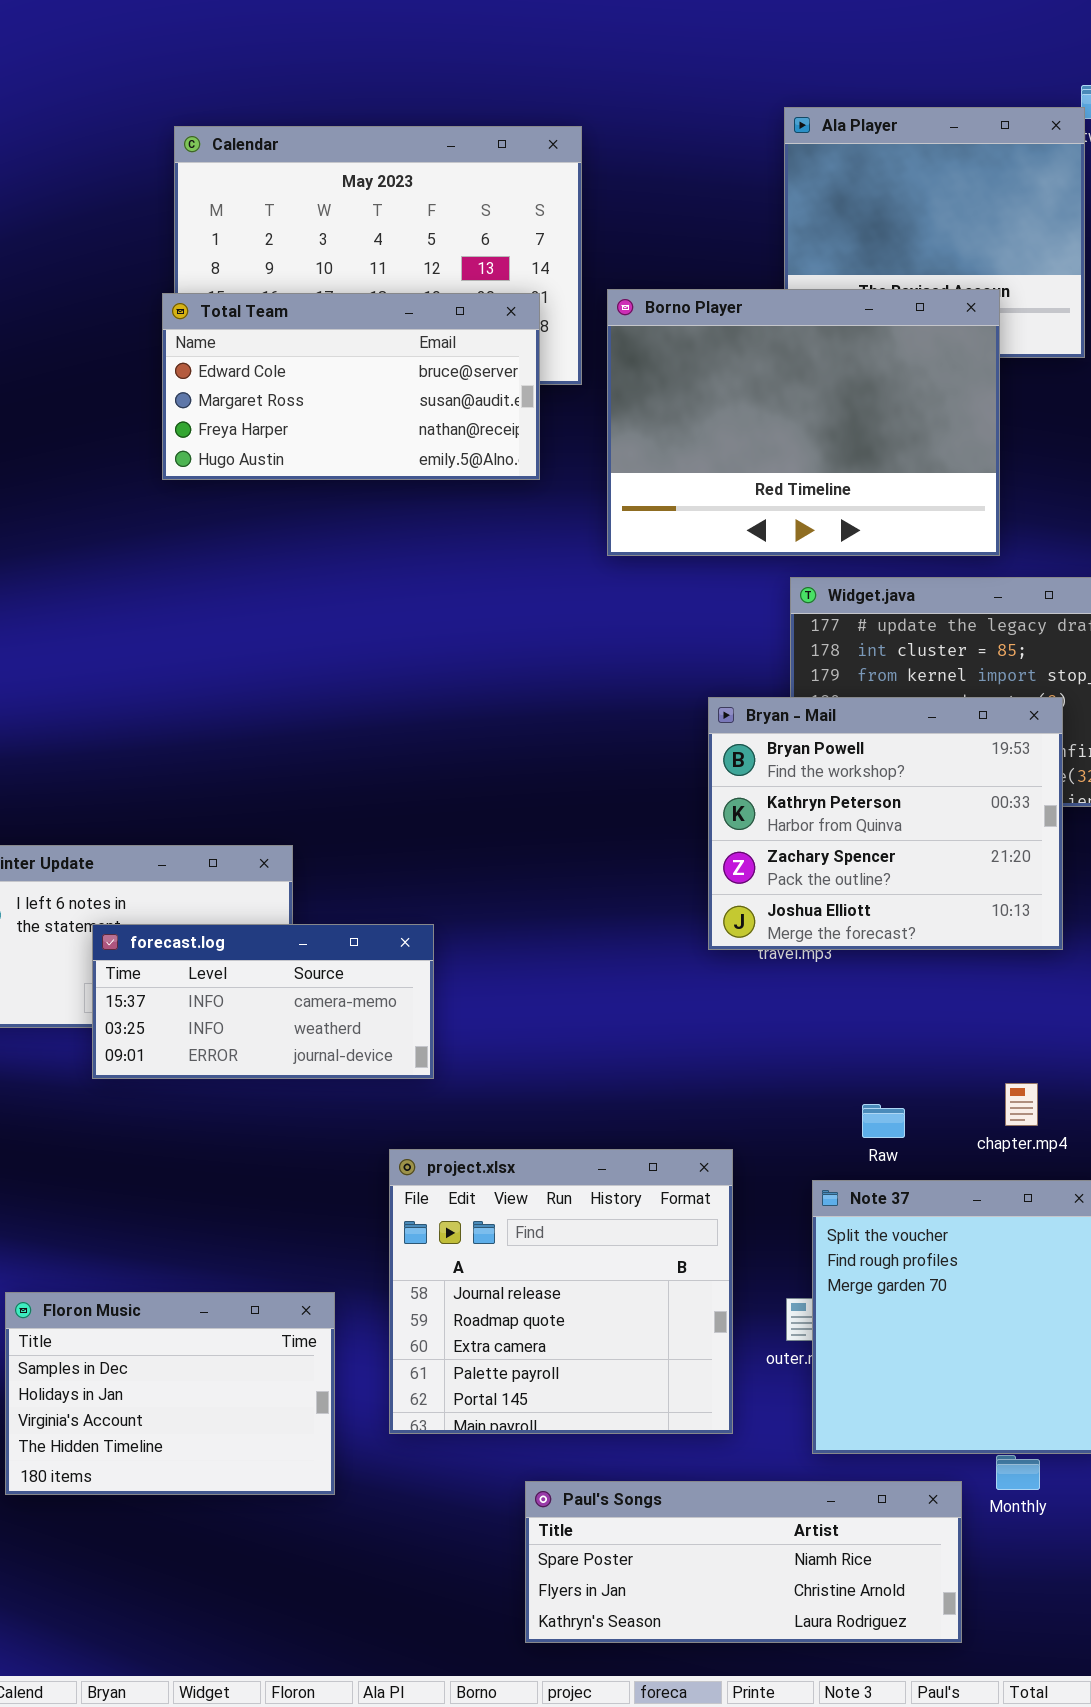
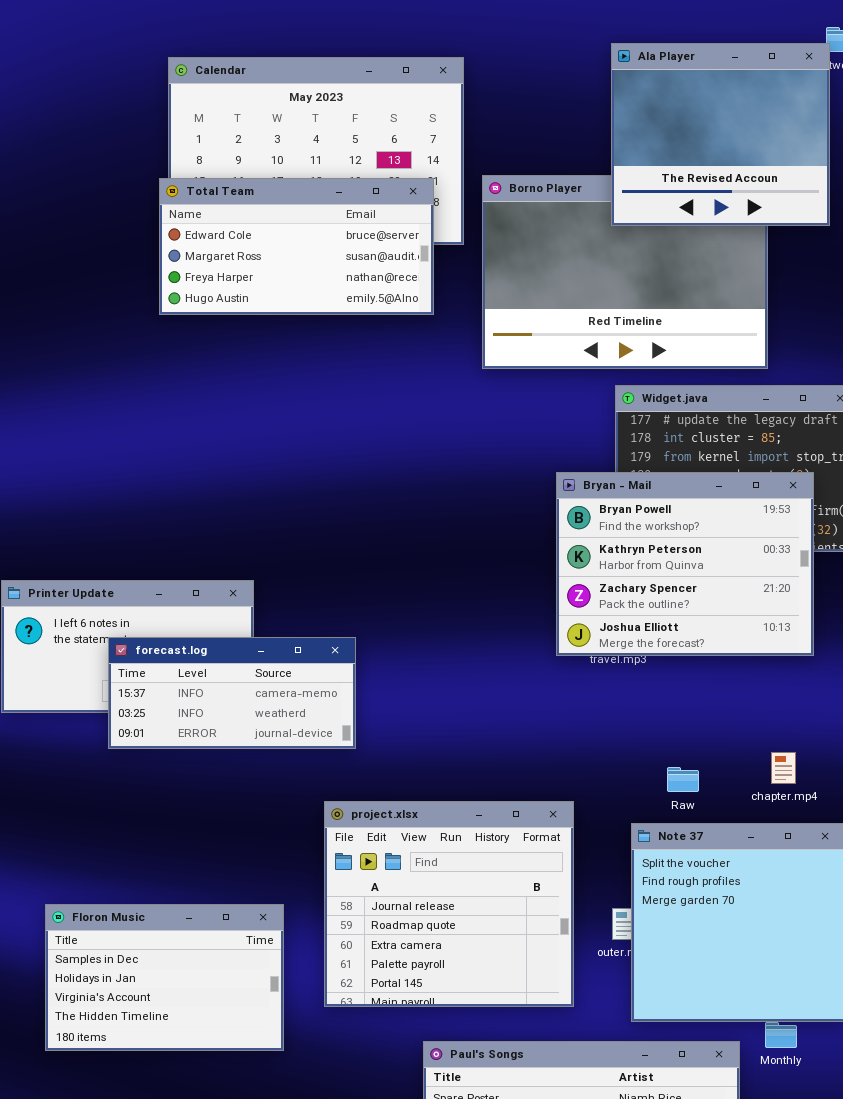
Ala Player: [784,107,1085,358] -> [611,43,830,226], raised

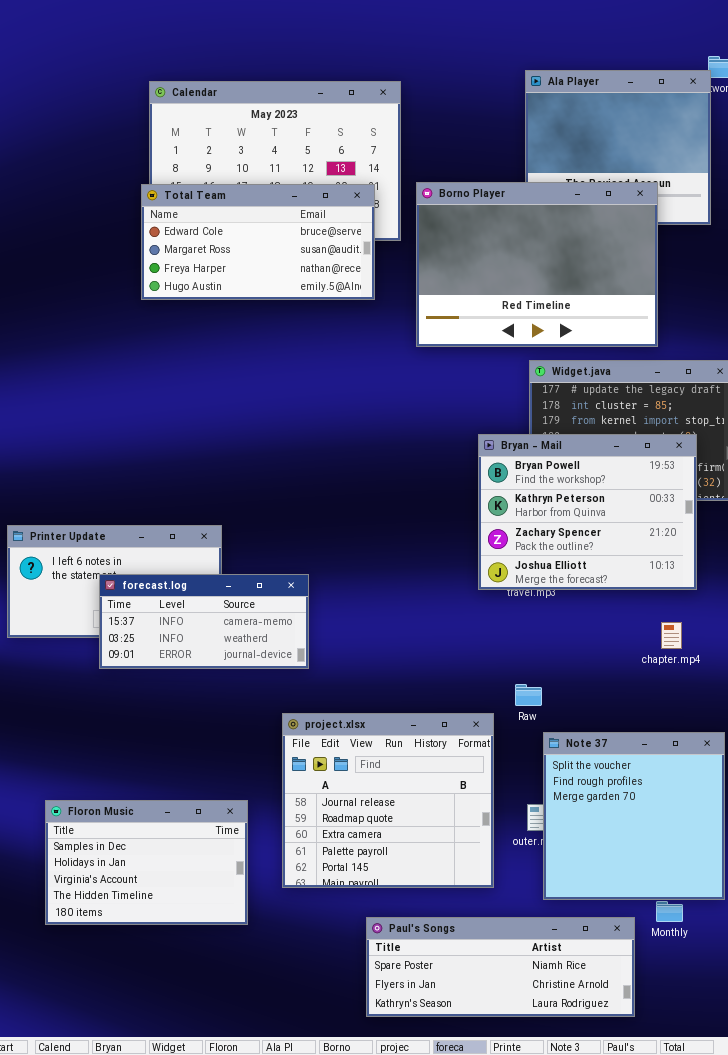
Borno Player: [482,175,768,369] -> [416,182,658,347], raised
chapter.mp4: [771,752,796,784] -> [661,622,682,649], moved
Raw: [667,767,699,792] -> [515,684,542,706], moved

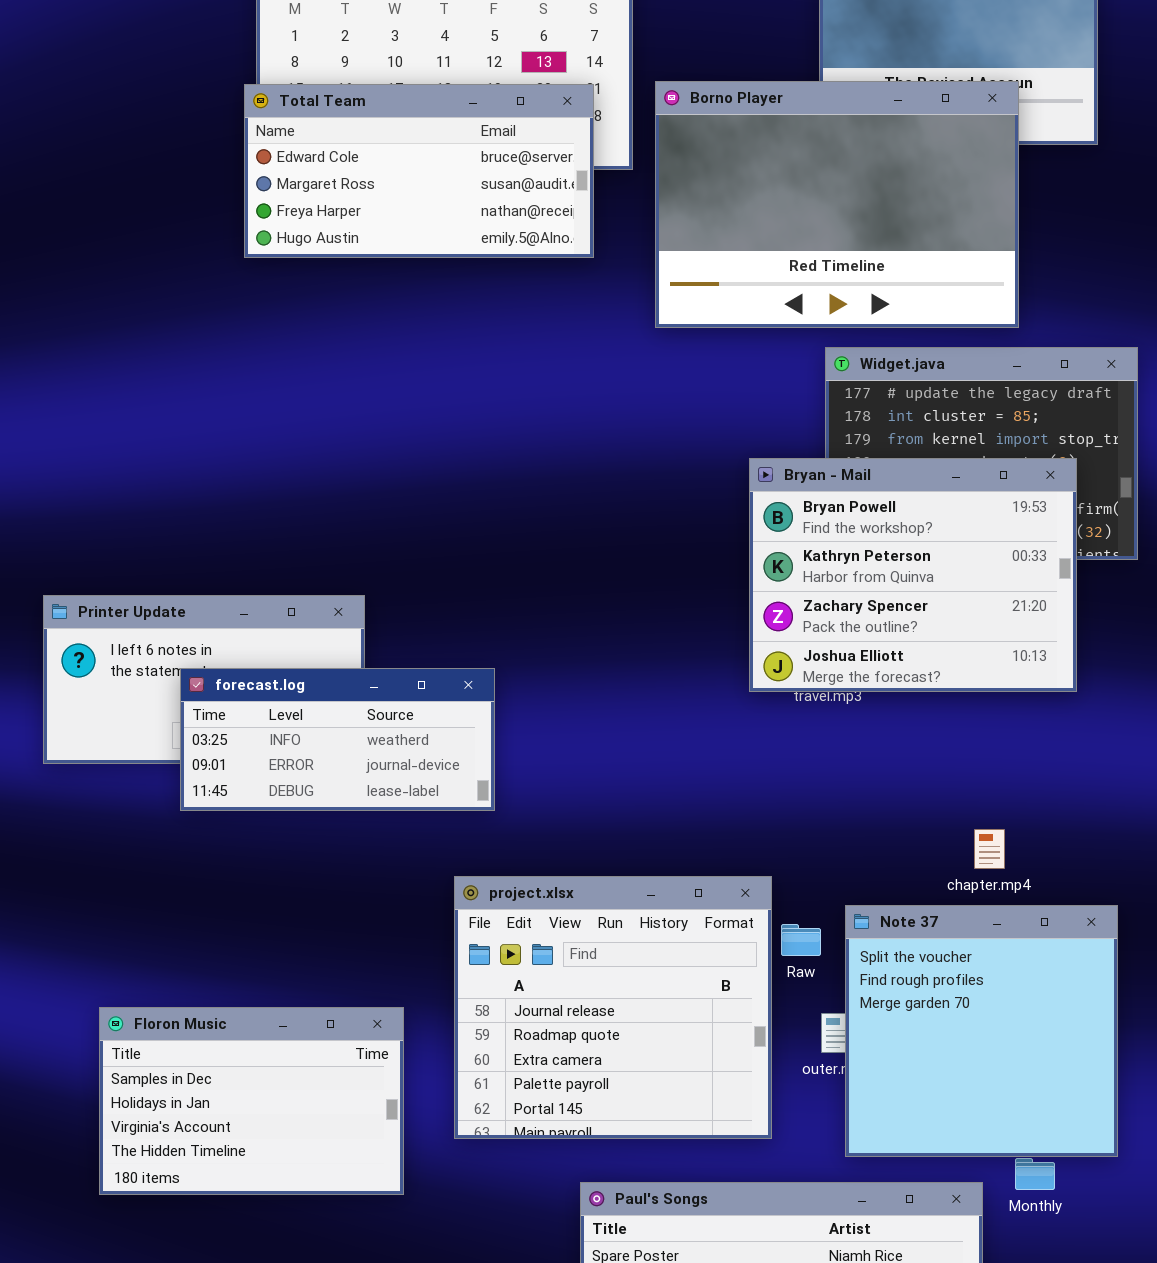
forecast.log: [99,574,309,669] -> [180,668,495,811], scrolled down 1 row
chapter.mp4: [661,622,682,649] -> [974,829,1005,869], moved
Raw: [515,684,542,706] -> [781,924,821,956], moved

